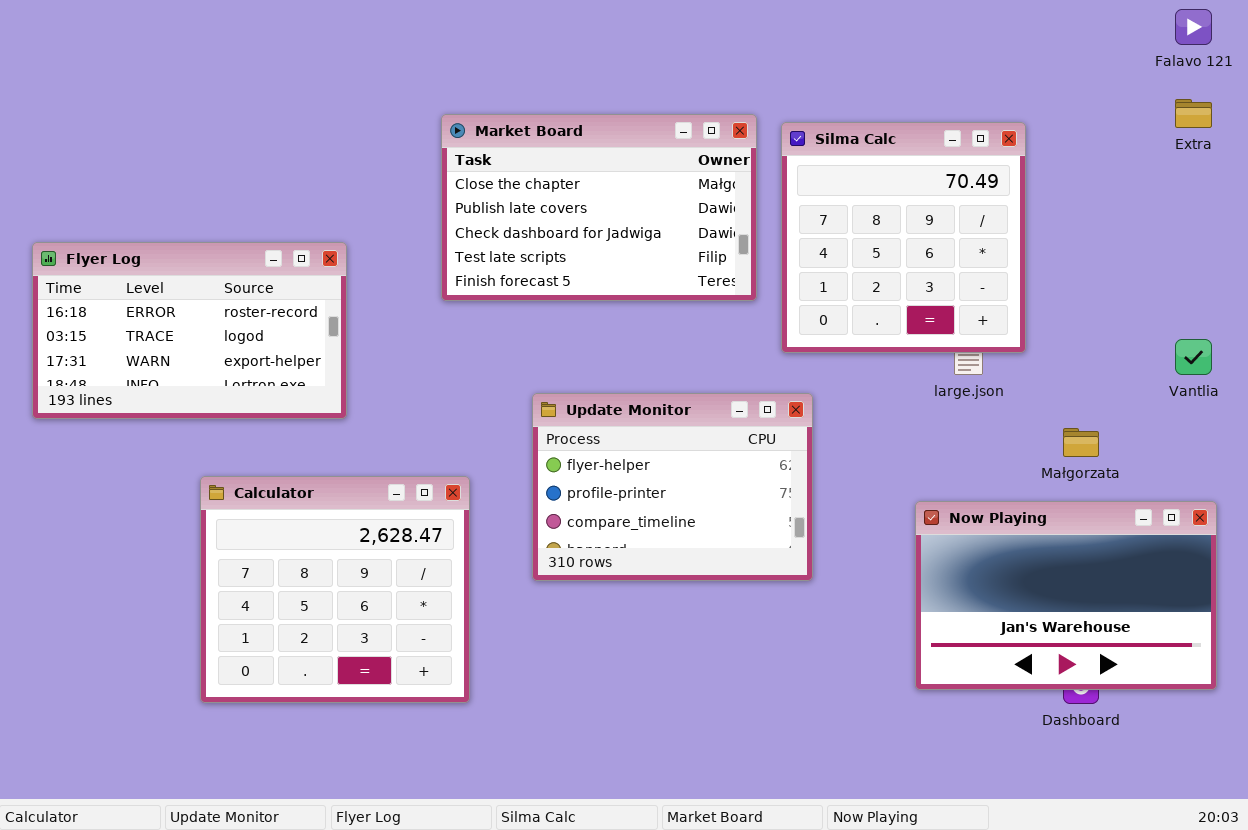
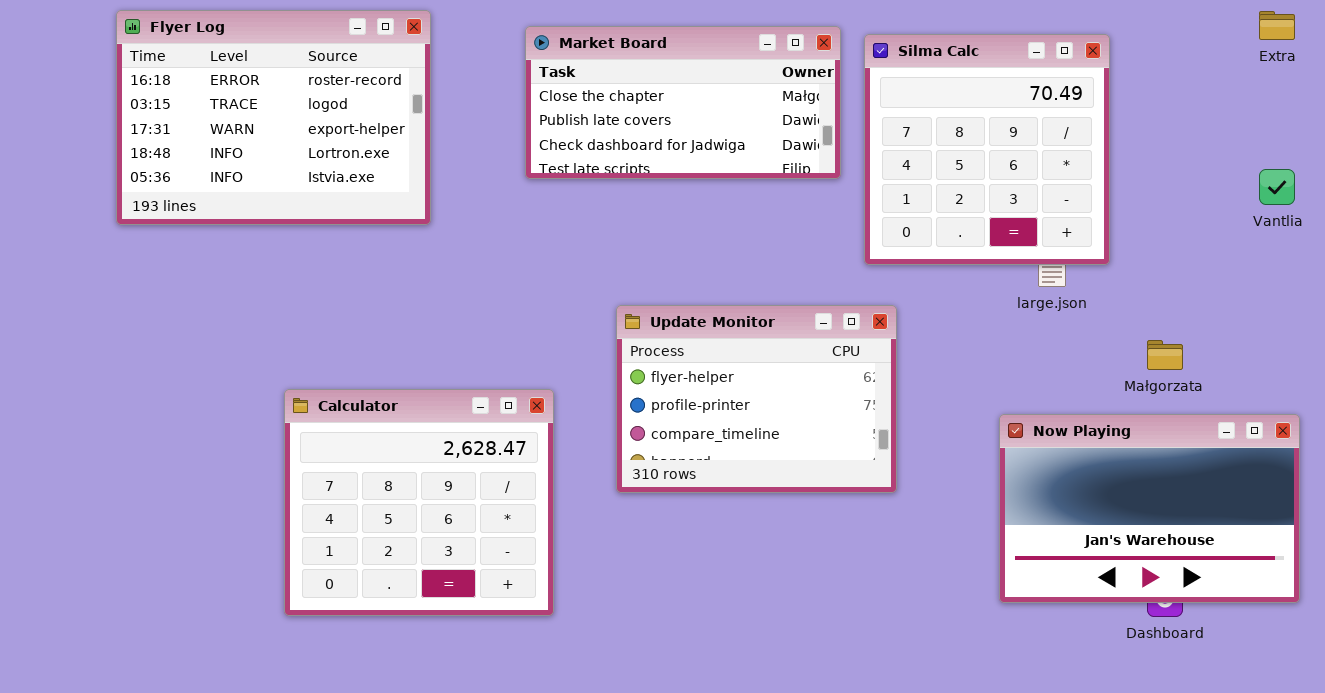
Market Board: [441,114,757,301] -> [525,26,841,179], resized
Flyer Log: [32,242,347,419] -> [116,10,431,225], moved, resized
Vantlia: [1175,339,1212,375] -> [1259,169,1295,205], moved

